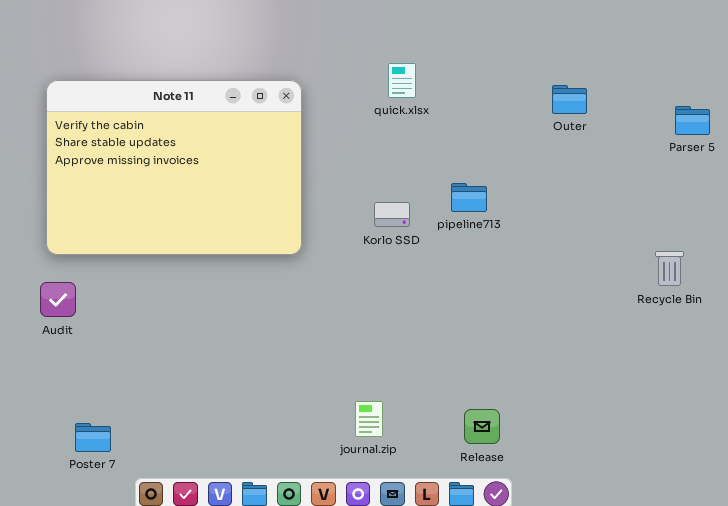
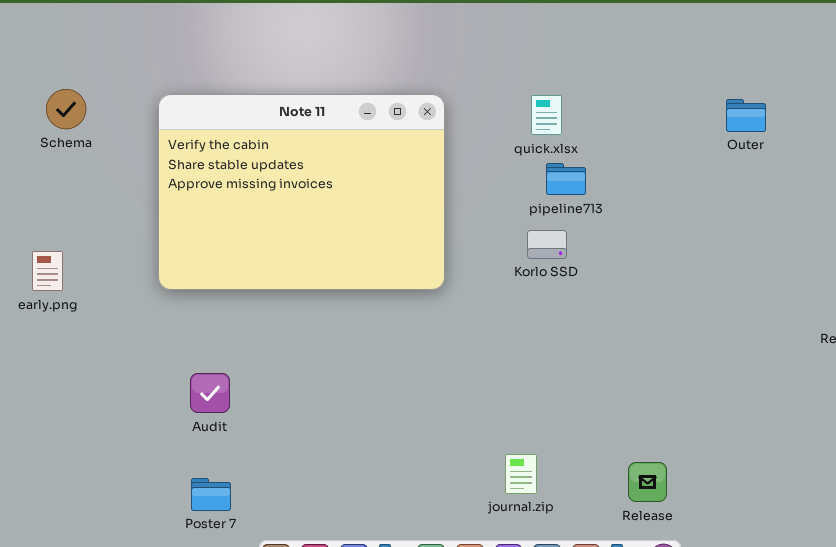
quick.xlsx: [388,63,416,98] -> [531,95,562,135], moved
pipeline713: [451,183,487,212] -> [546,163,586,195], moved
Audit: [40,282,76,317] -> [190,373,230,413], moved

